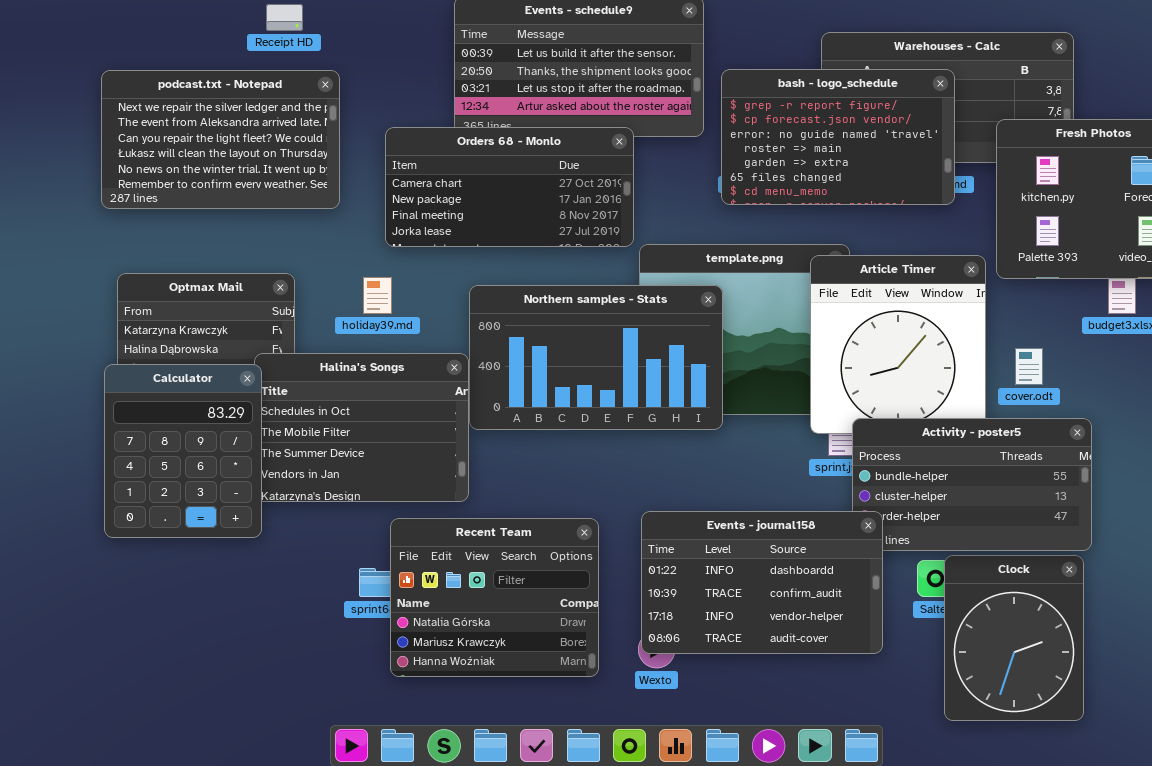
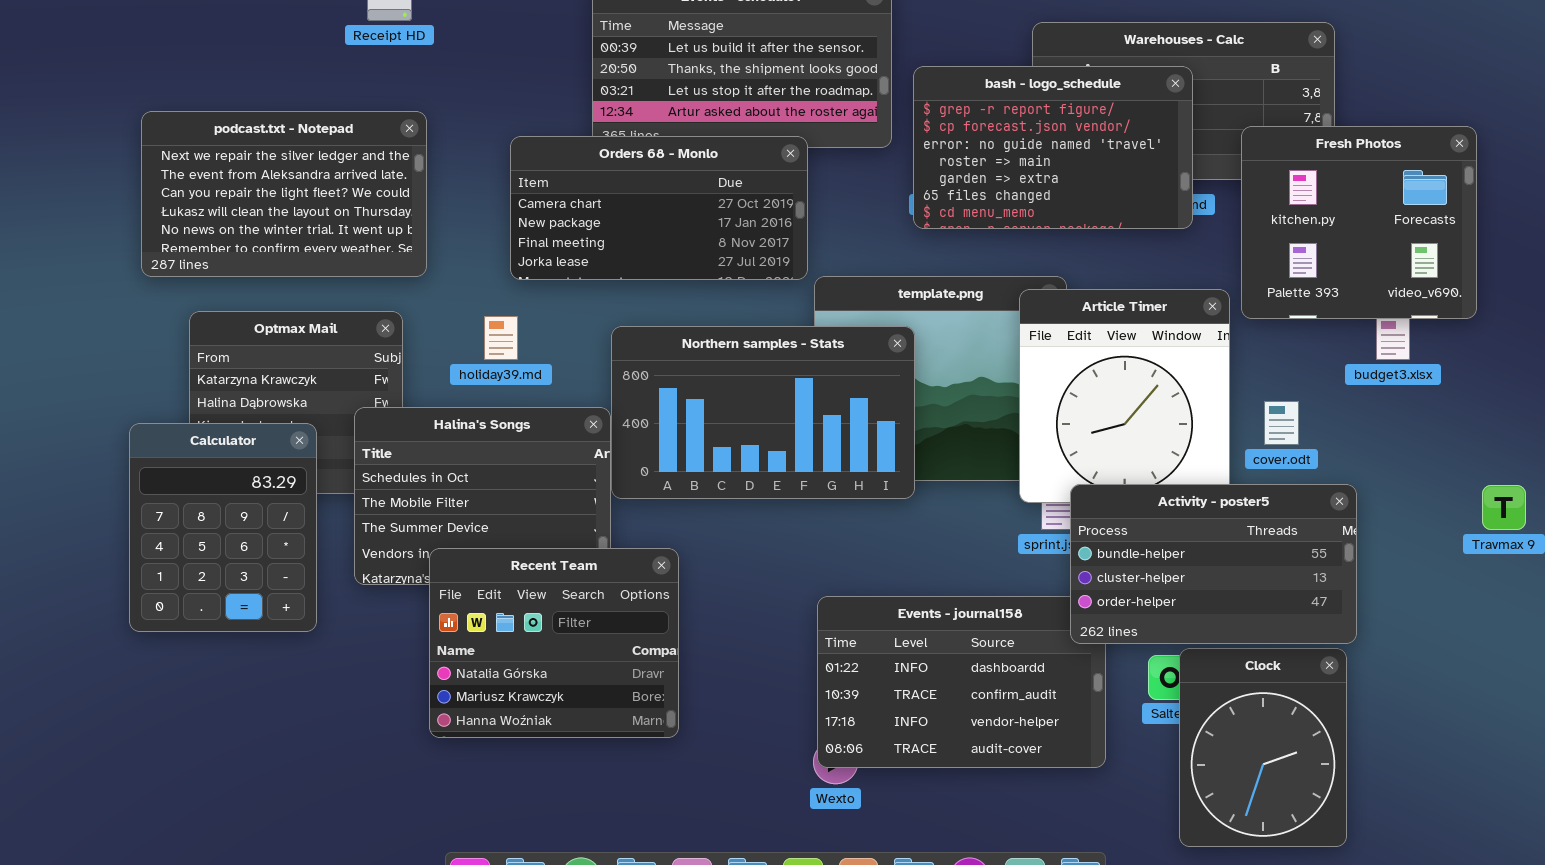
podcast.txt - Notepad: [101,70,340,209] -> [141,111,427,277], moved
Calculator: [104,364,262,538] -> [129,423,317,632], moved
Activity - poster5: [852,418,1092,551] -> [1070,484,1357,644], raised
Recent Team: [390,518,599,677] -> [429,548,679,738], moved

